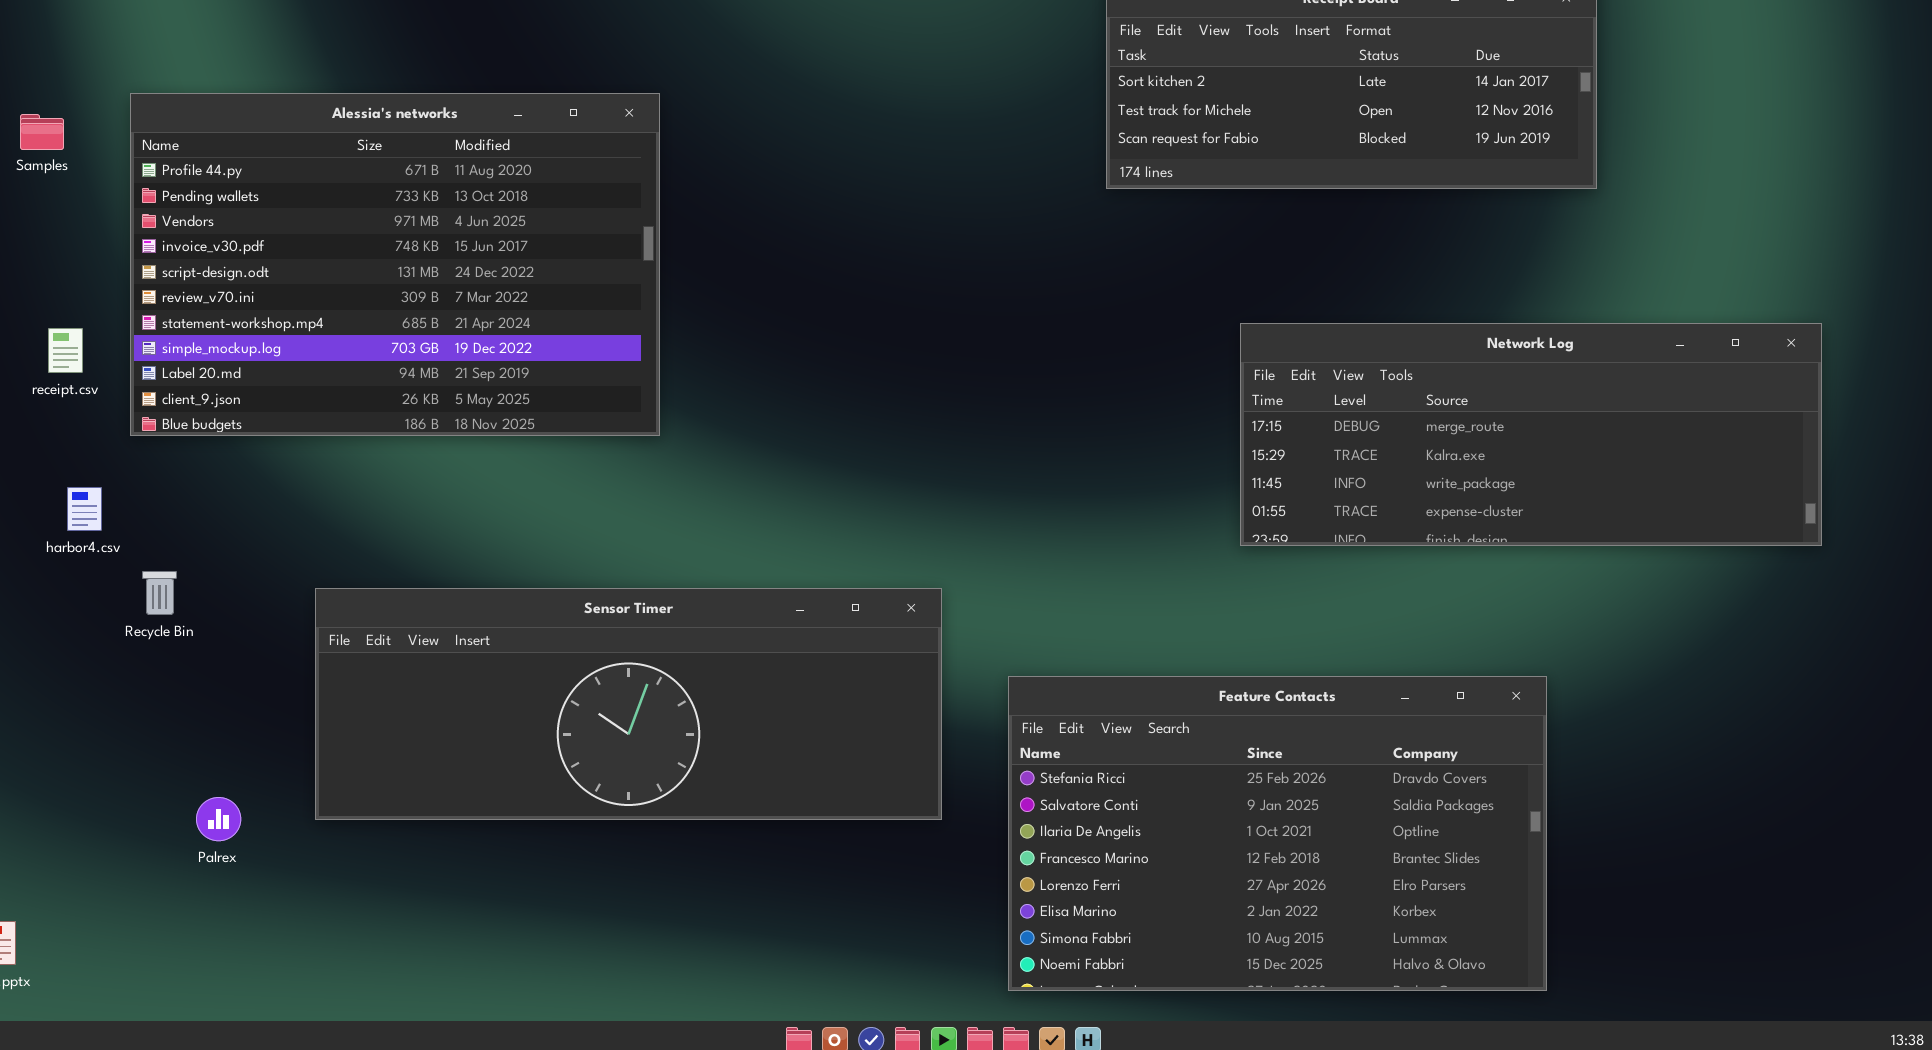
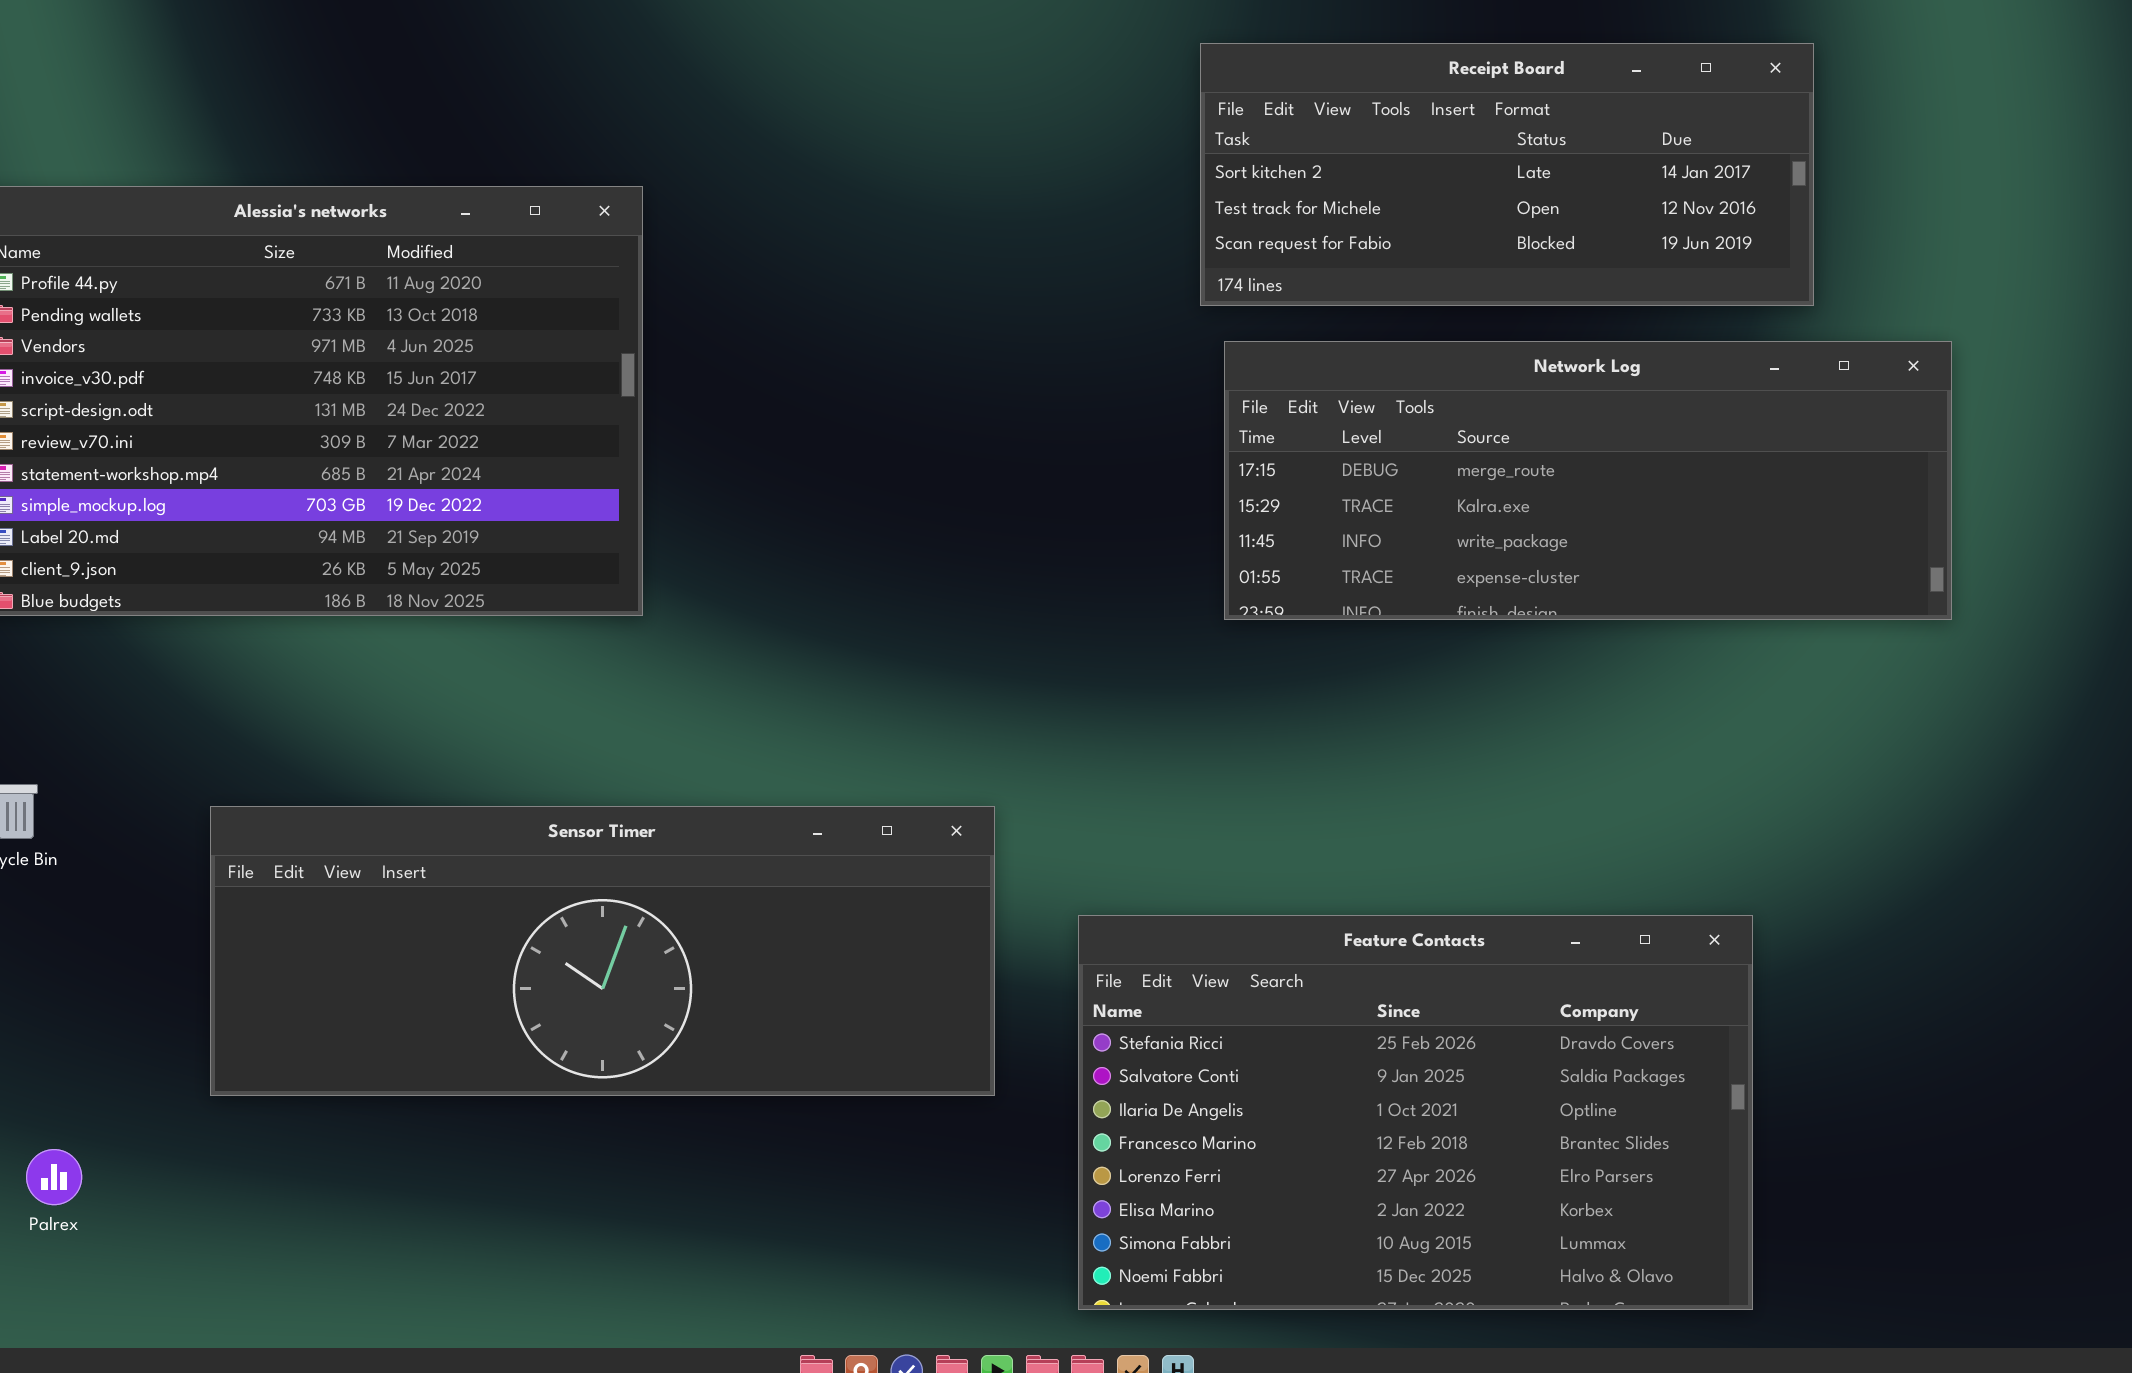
Network Log: [1240,323,1822,546] -> [1224,341,1952,620], moved
Palrex: [196,797,241,841] -> [26,1149,82,1205], moved

